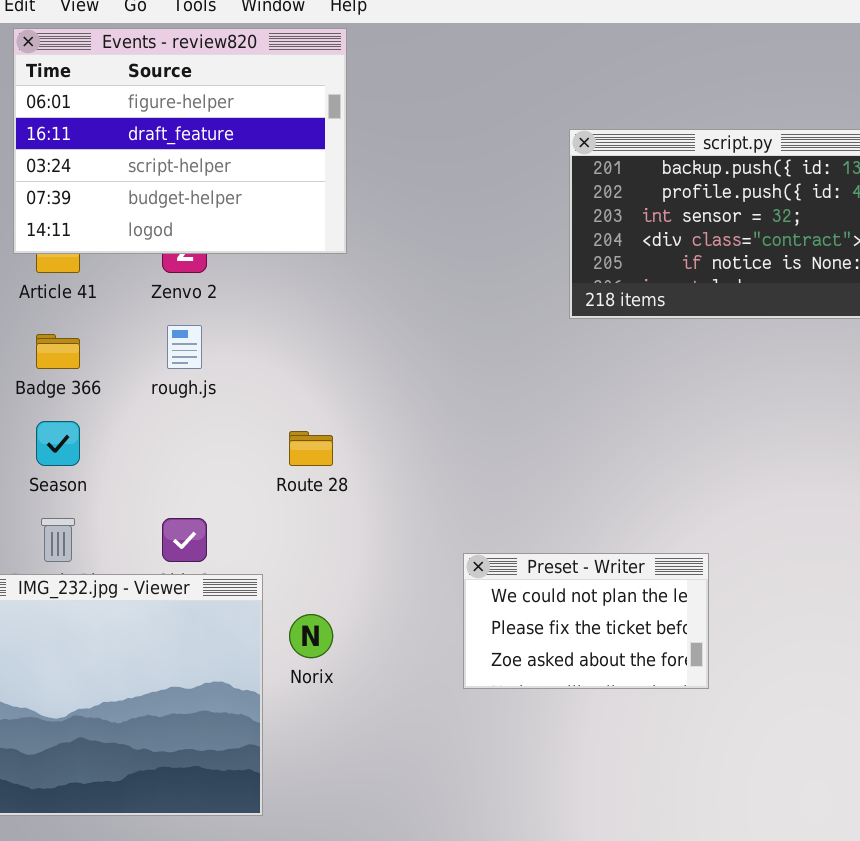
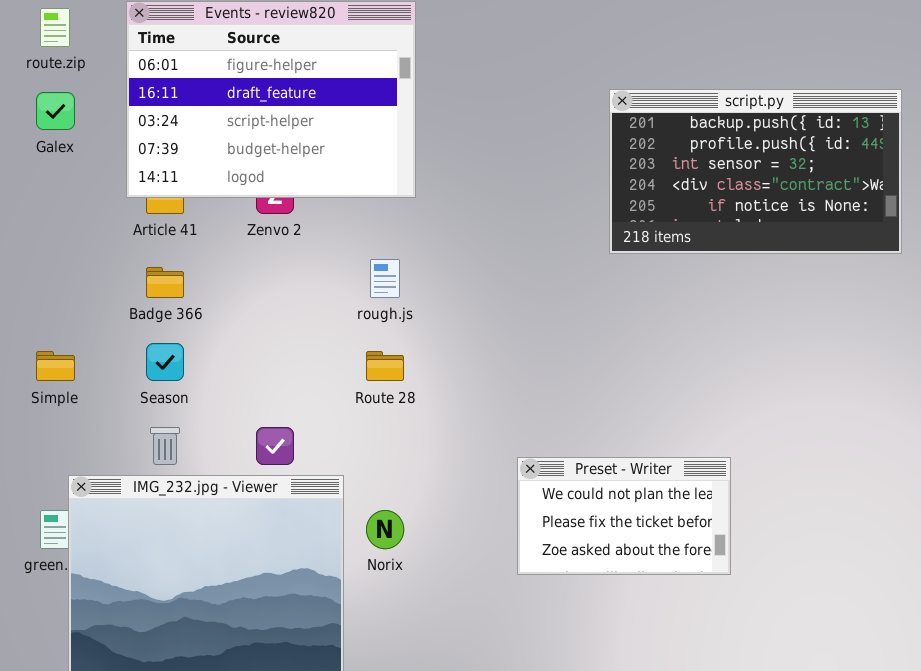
rough.js: [167,325,202,369] -> [370,259,400,298], moved

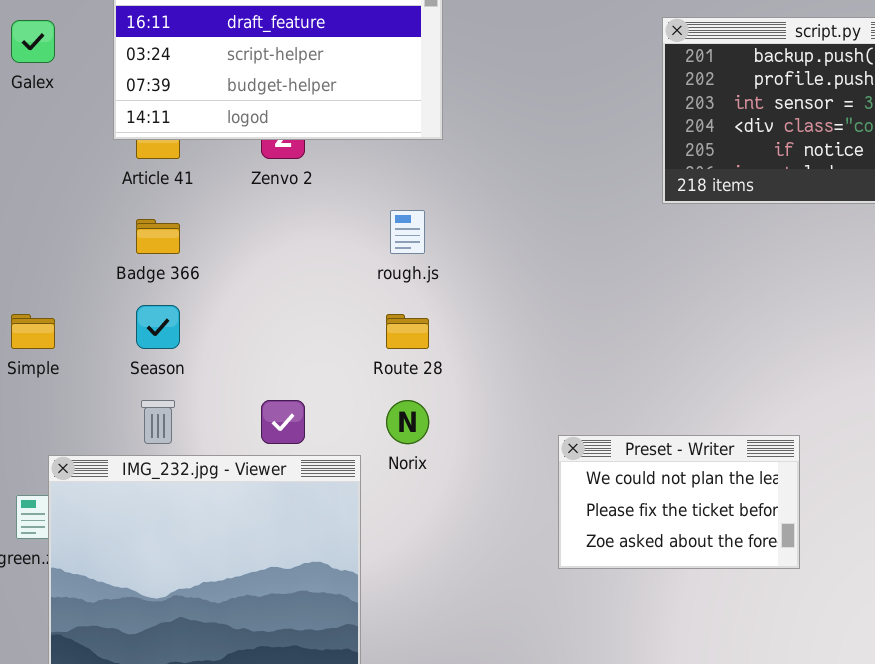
Norix: [366,510,404,549] -> [386,400,429,444], moved

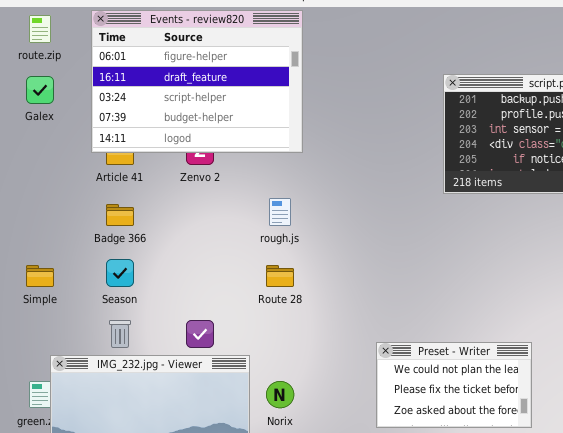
Norix: [386,400,429,444] -> [266,381,294,408], moved

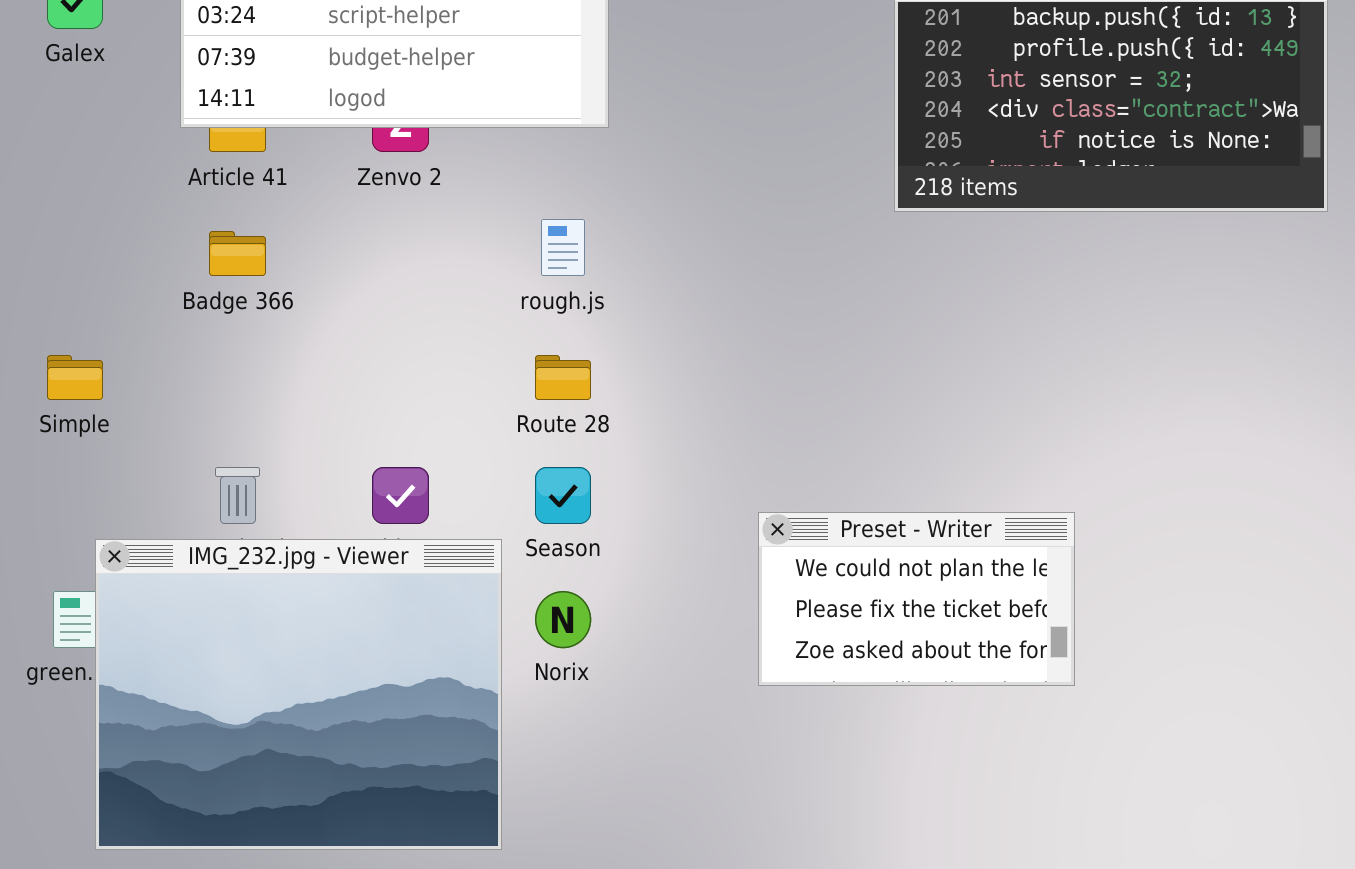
Season: [106,259,134,287] -> [535,467,591,524], moved

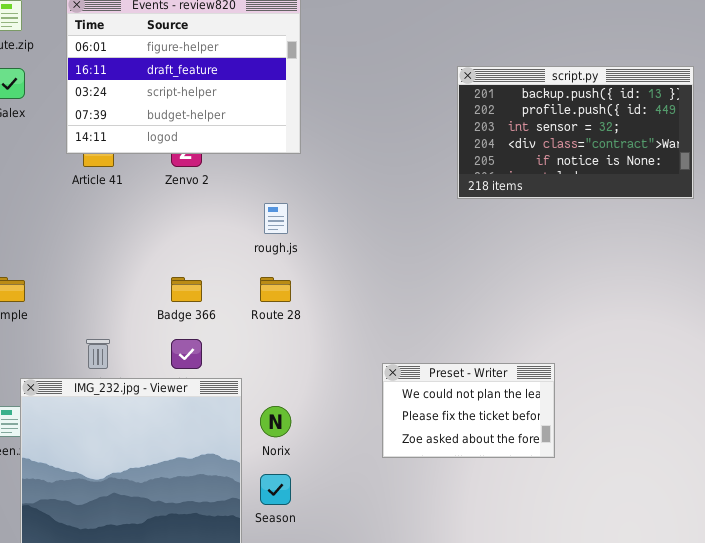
Badge 366: [209,231,266,276] -> [171,277,202,302], moved
Season: [535,467,591,524] -> [260,474,291,505], moved

